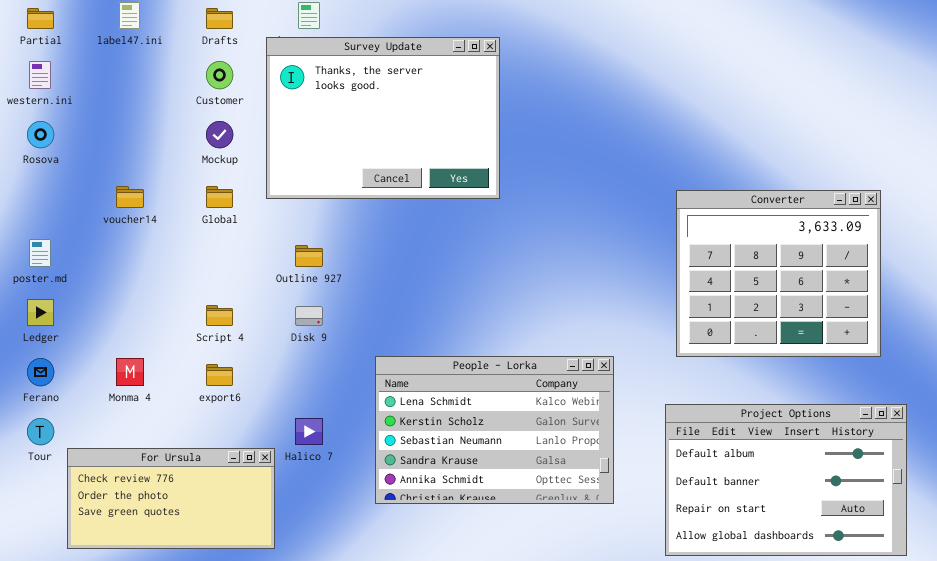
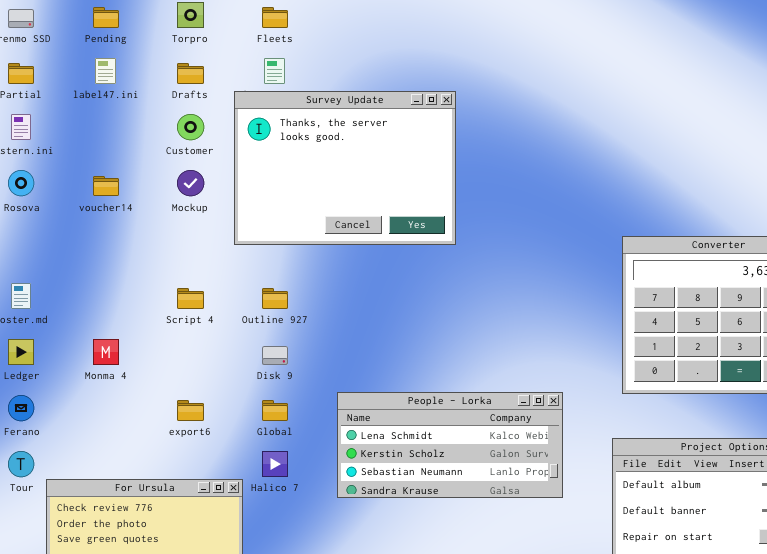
voucher14: [116,186,144,208] -> [93,176,119,196], moved
Global: [206,186,233,208] -> [262,400,288,421], moved
Script 4: [206,305,233,326] -> [177,288,204,309], moved
People - Lorka: [375,356,614,504] -> [337,392,563,498], resized
Monma 4: [116,358,144,386] -> [93,339,119,365], moved

